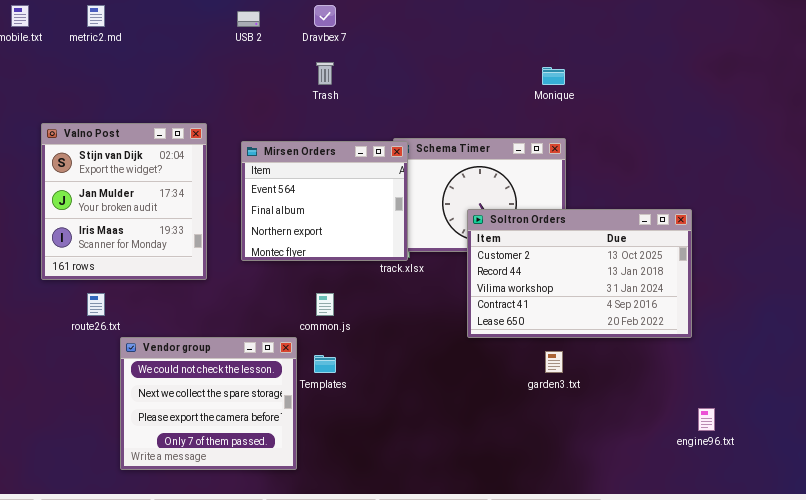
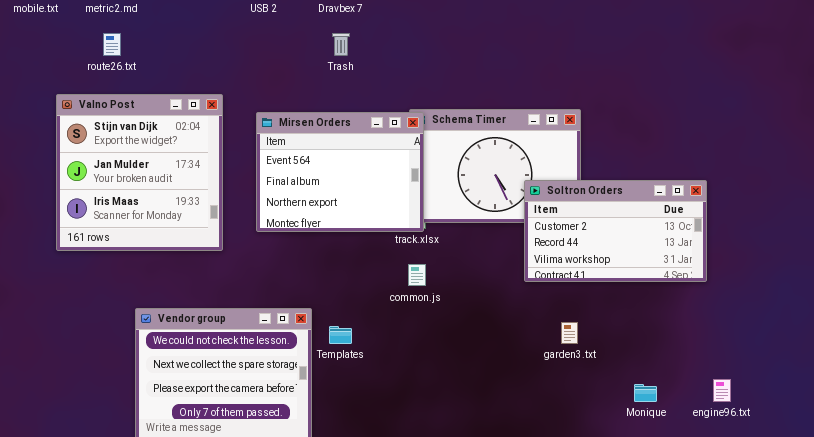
Monique: [542,67,565,85] -> [634,384,657,402], moved
Soltron Orders: [467,209,692,338] -> [524,180,707,282], resized
route26.txt: [87,293,105,316] -> [103,33,121,56], moved
common.js: [316,293,334,316] -> [408,264,426,286], moved

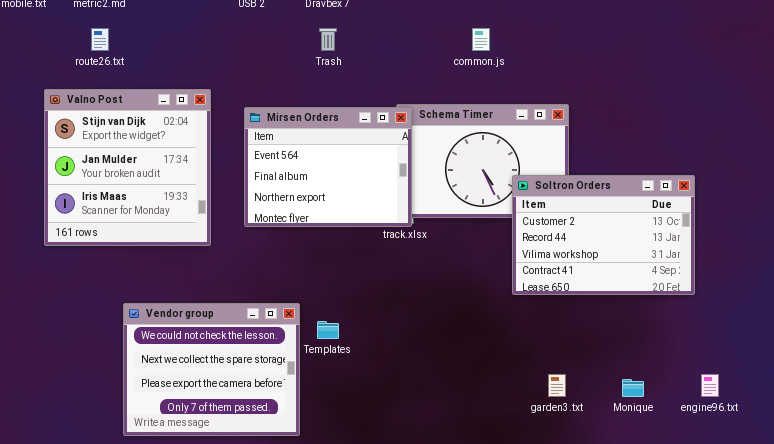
Soltron Orders: [524,180,707,282] -> [512,175,695,295], resized
common.js: [408,264,426,286] -> [472,28,490,51], moved
garden3.txt: [561,322,578,344] -> [548,374,566,397], moved

